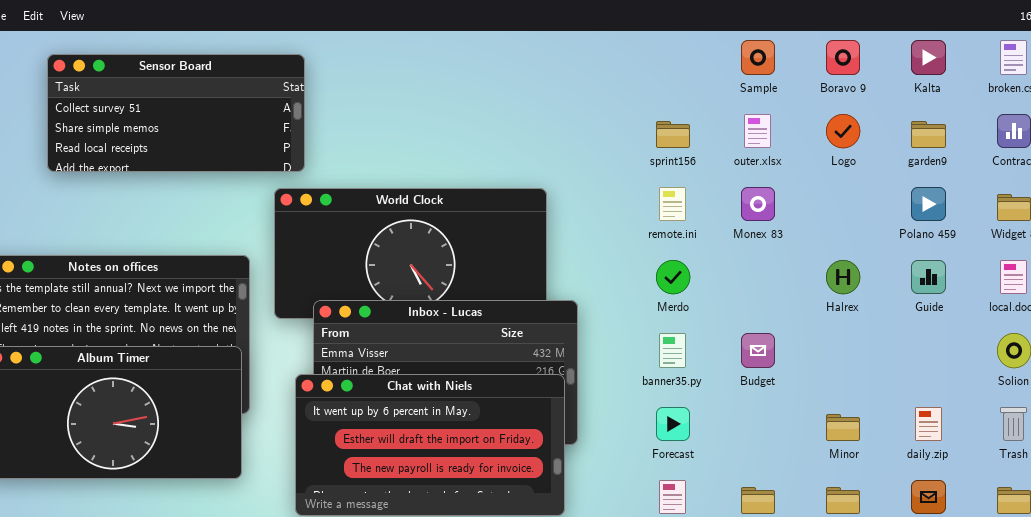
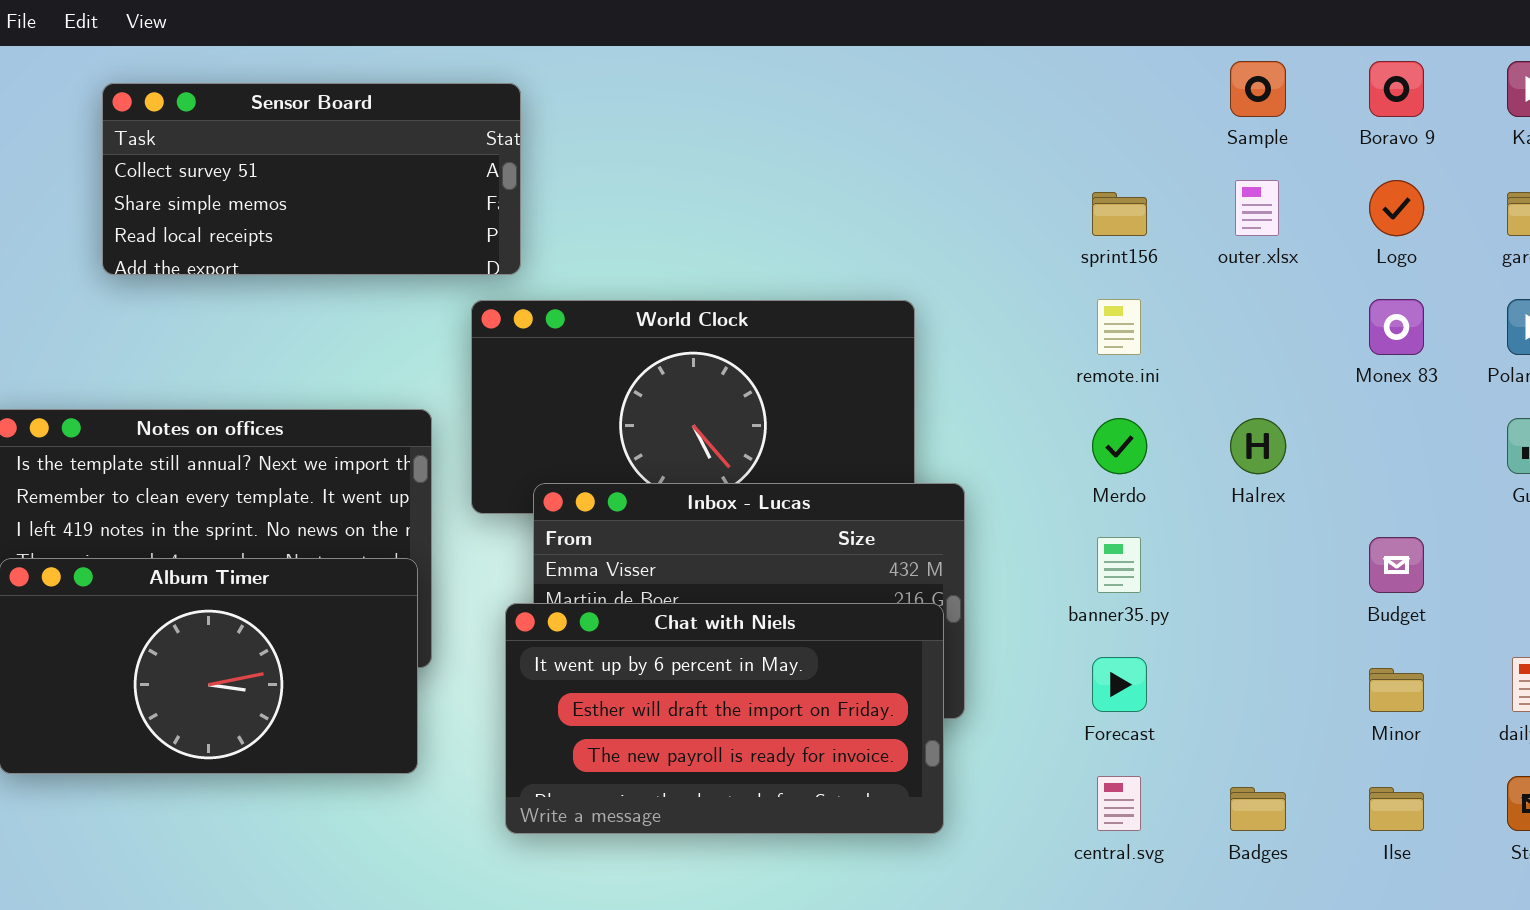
Monex 83: [741,187,775,221] -> [1369,299,1424,355], moved
Halrex: [826,260,860,294] -> [1230,418,1286,474], moved
Budget: [741,333,775,368] -> [1369,537,1424,593], moved

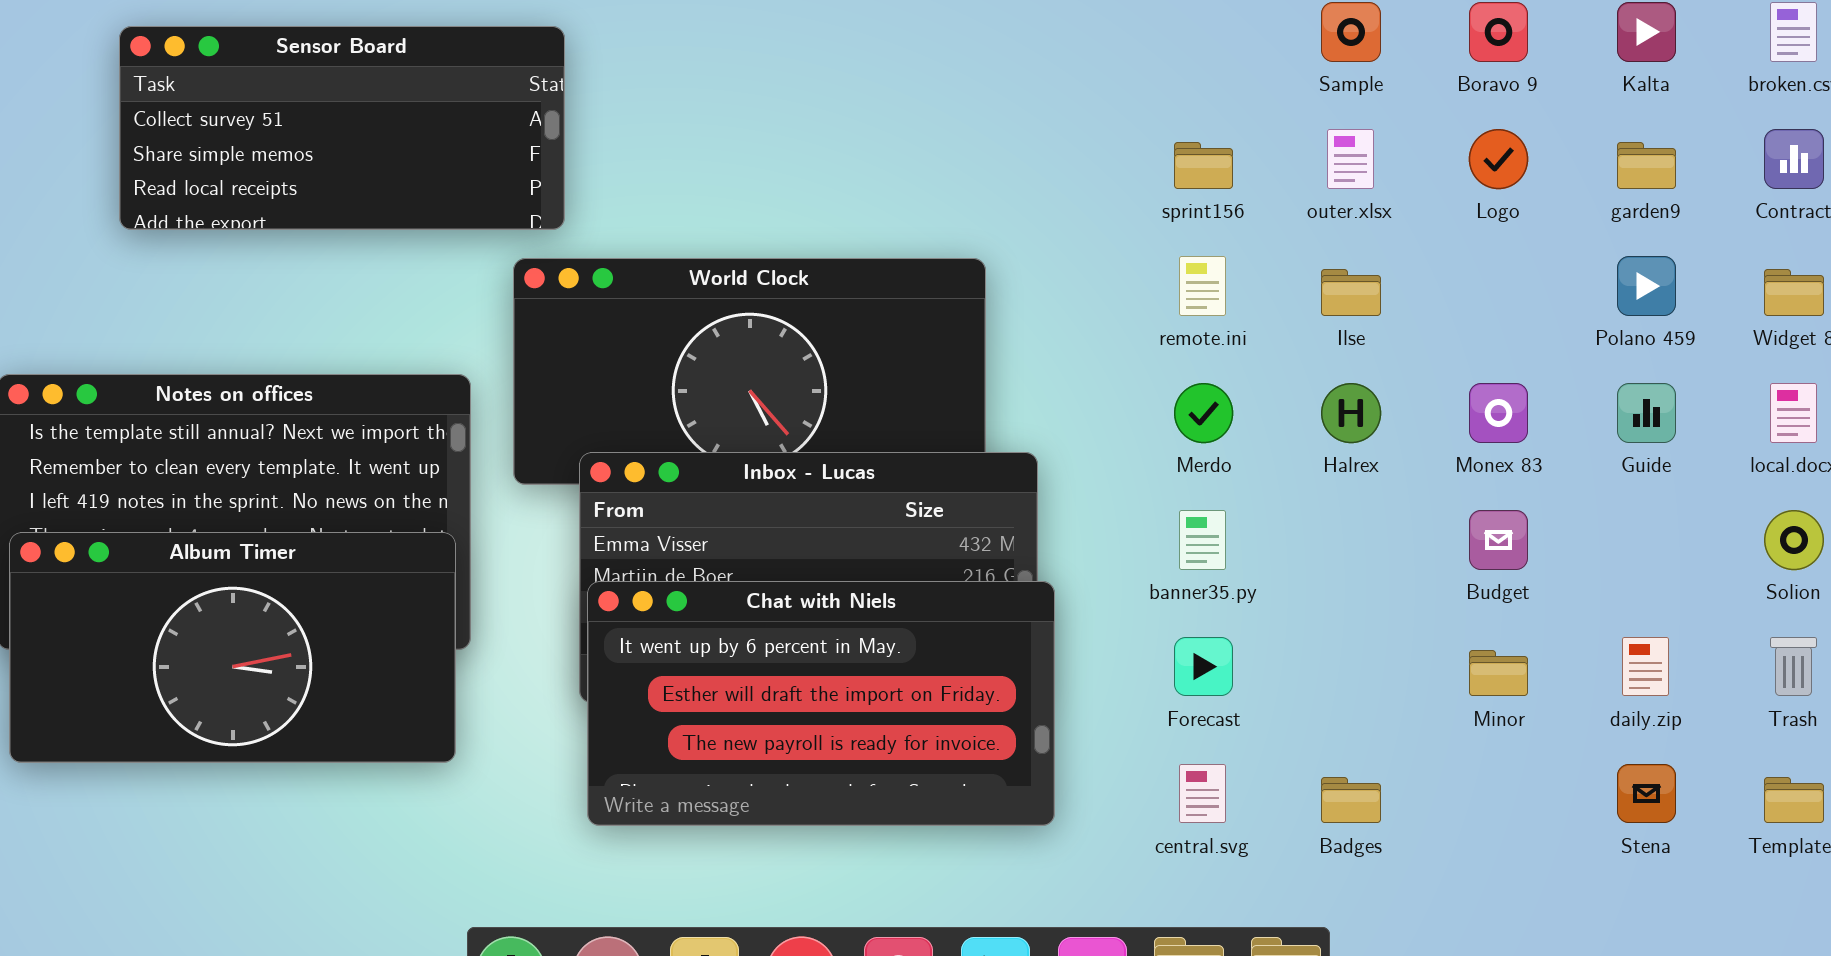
Monex 83: [1369,299,1424,355] -> [1469,383,1528,443], moved
Chat with Niels: [505,603,944,834] -> [587,581,1055,826], moved
Ilse: [1369,787,1424,831] -> [1321,269,1381,316], moved

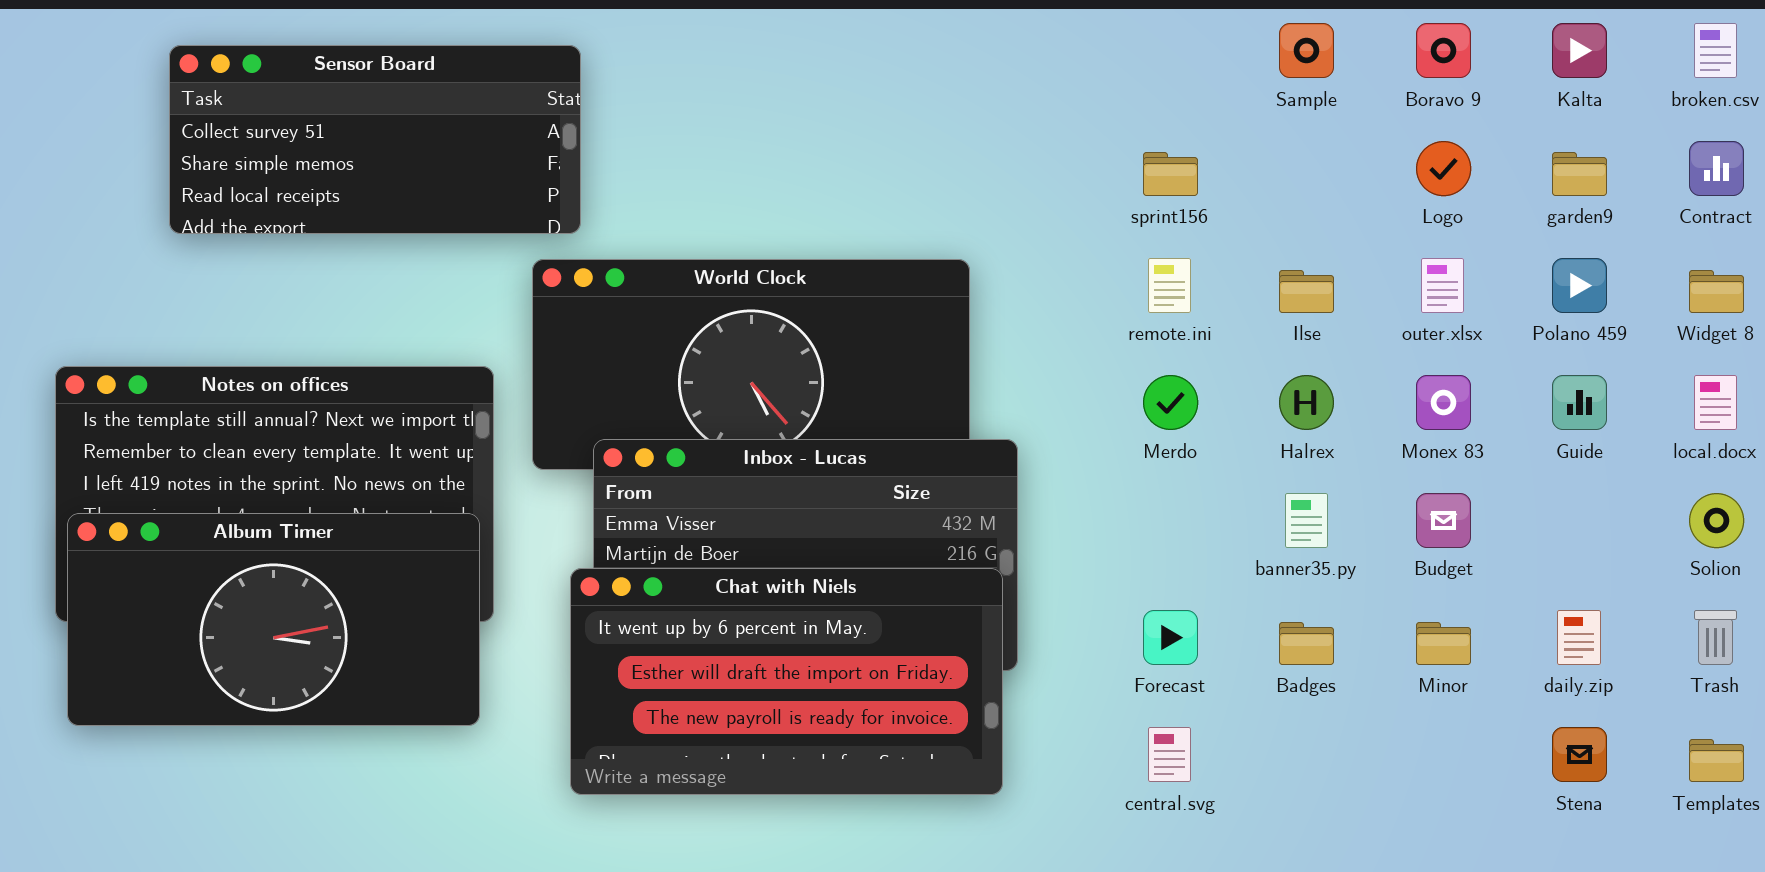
outer.xlsx: [1327,129,1374,189] -> [1421,258,1464,313], moved
banner35.py: [1179,510,1226,570] -> [1285,493,1328,548], moved
Chat with Niels: [587,581,1055,826] -> [570,568,1003,795], moved
Badges: [1321,777,1381,823] -> [1279,622,1334,665], moved

